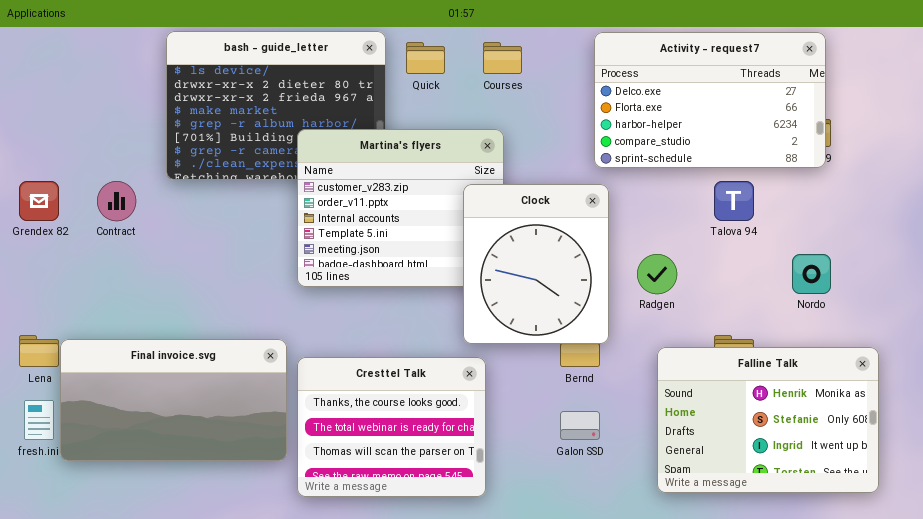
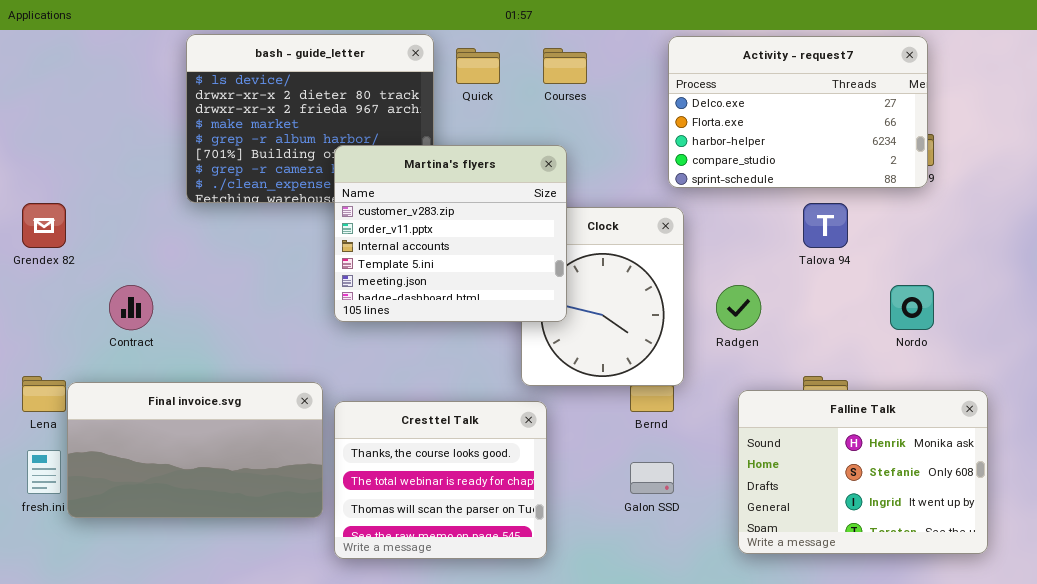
Martina's flyers: [297,129,504,287] -> [334,145,567,322], raised
Contract: [97,181,136,221] -> [109,285,153,330], moved

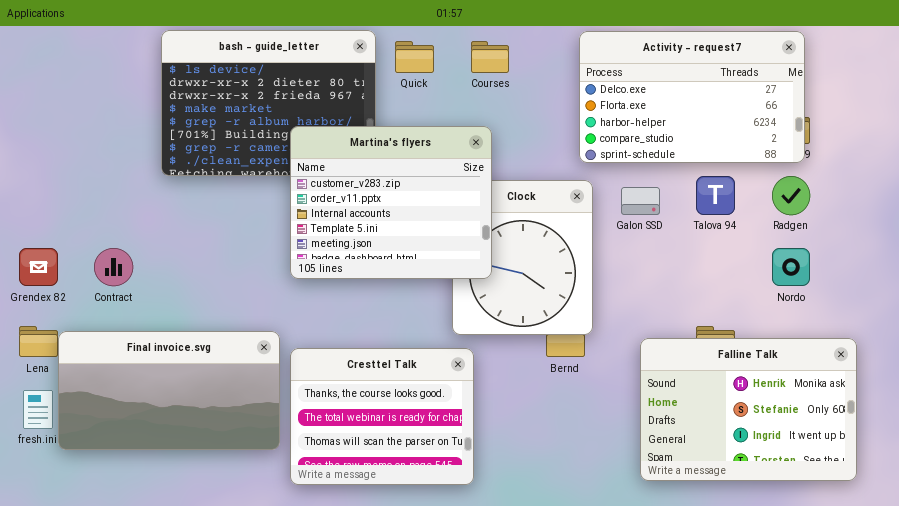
Grendex 82: [22,203,66,248] -> [19,248,58,286], moved
Radgen: [716,285,761,330] -> [772,176,810,215], moved
Galon SSD: [630,462,674,494] -> [621,187,660,215], moved

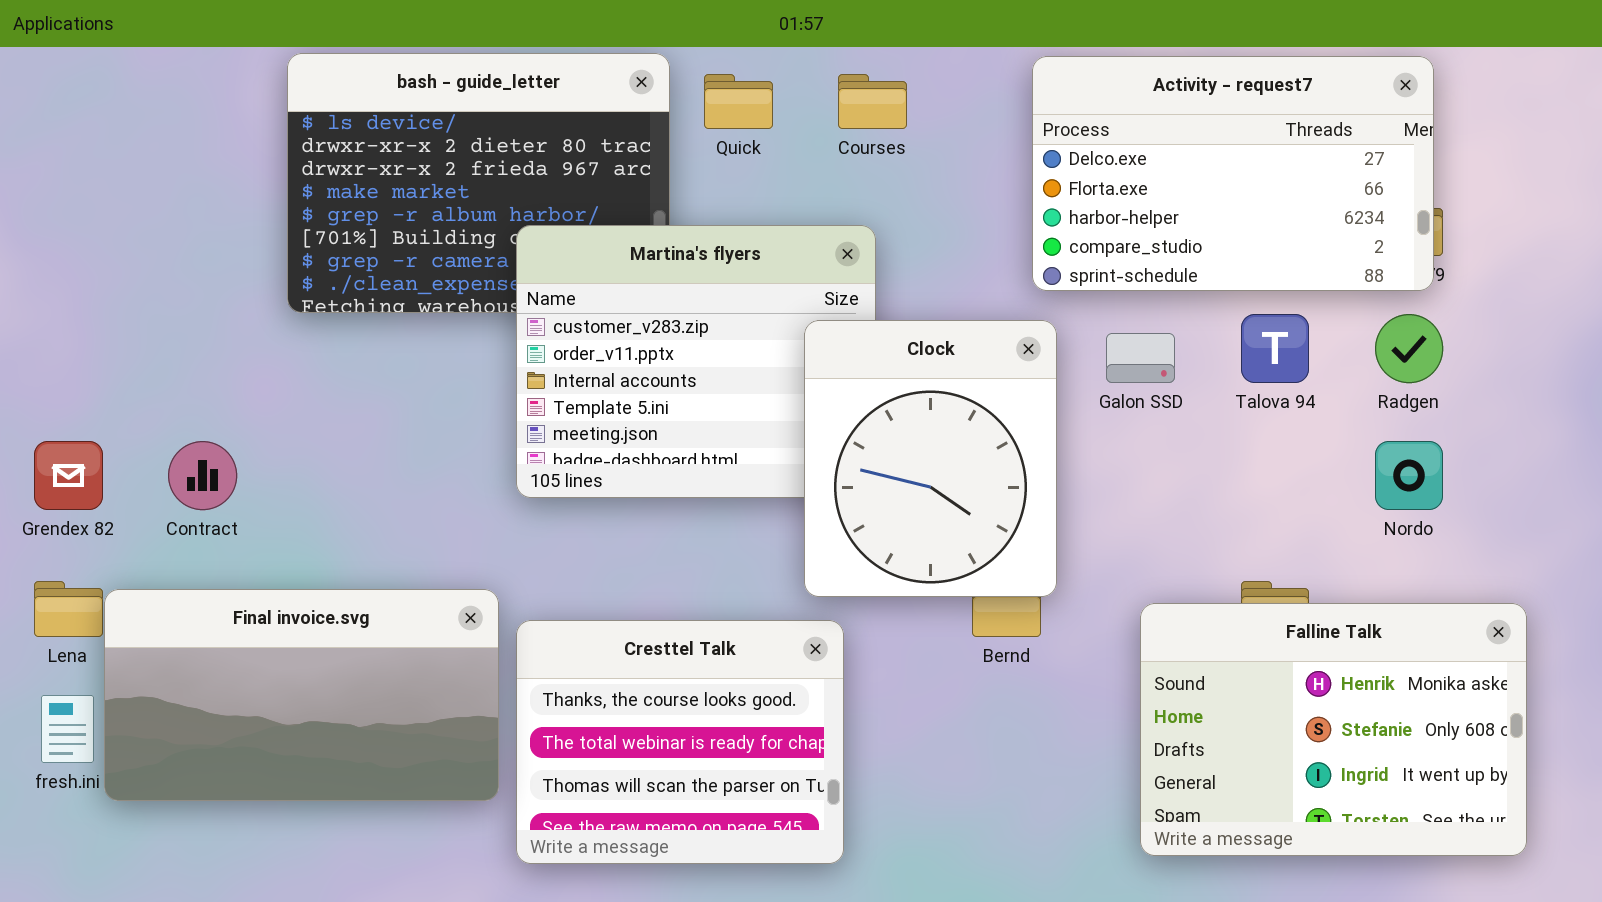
Clock: [452,180,593,335] -> [804,320,1057,597], raised

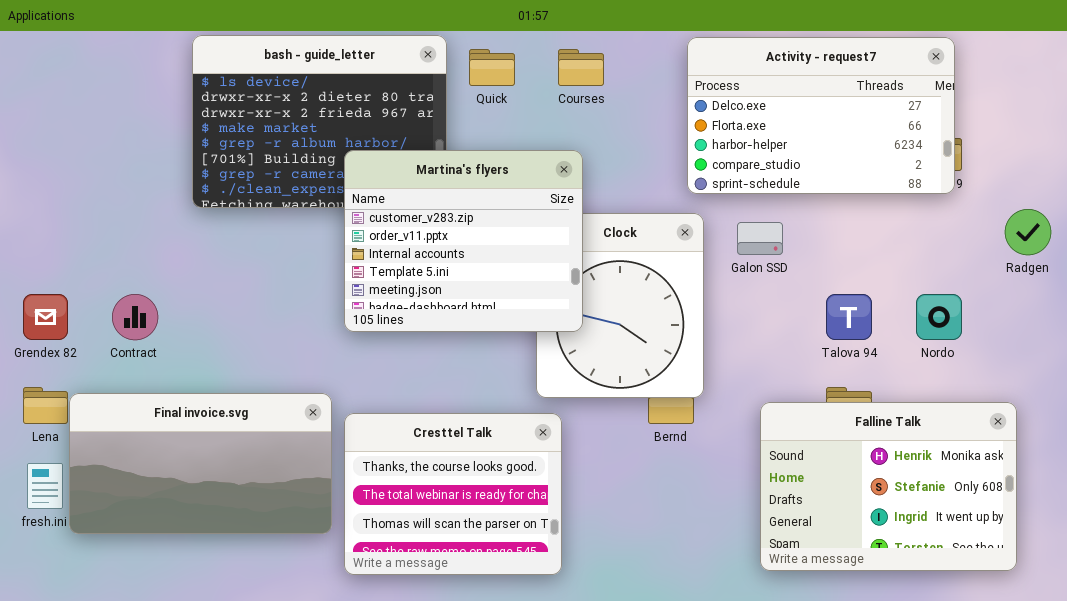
Martina's flyers: [516,225,876,498] -> [344,150,583,332], raised
Talova 94: [1241,314,1309,383] -> [826,294,872,340], moved
Radgen: [1375,314,1443,383] -> [1005,209,1051,255], moved

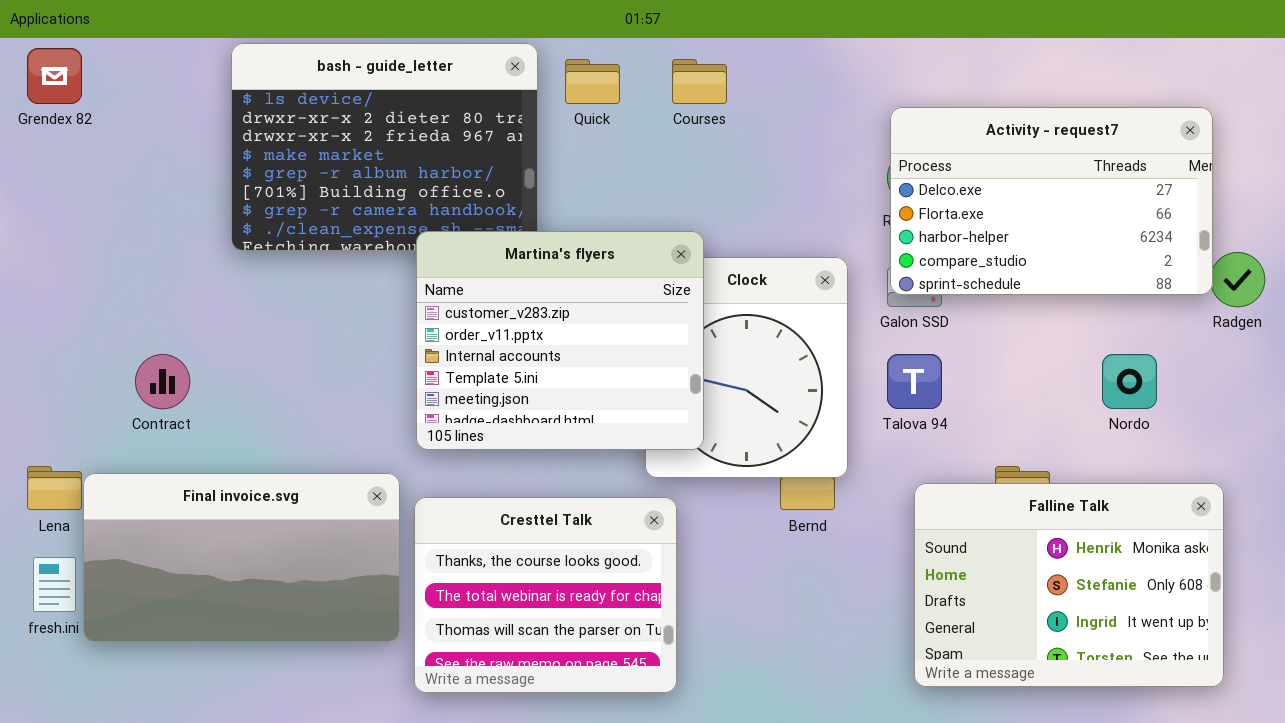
Activity - request7: [687,37,955,194] -> [890,107,1213,295], moved
Martina's flyers: [344,150,583,332] -> [416,231,704,450], moved
Grendex 82: [23,294,68,340] -> [27,48,82,104], moved
Talova 94: [826,294,872,340] -> [887,354,942,409], moved

